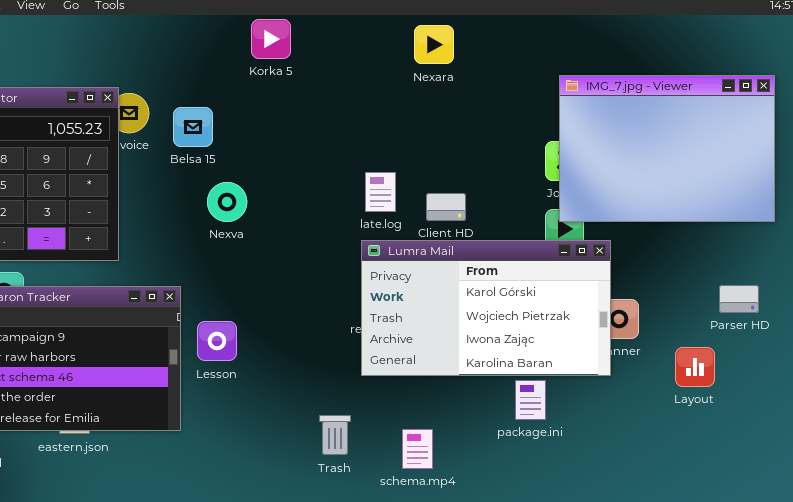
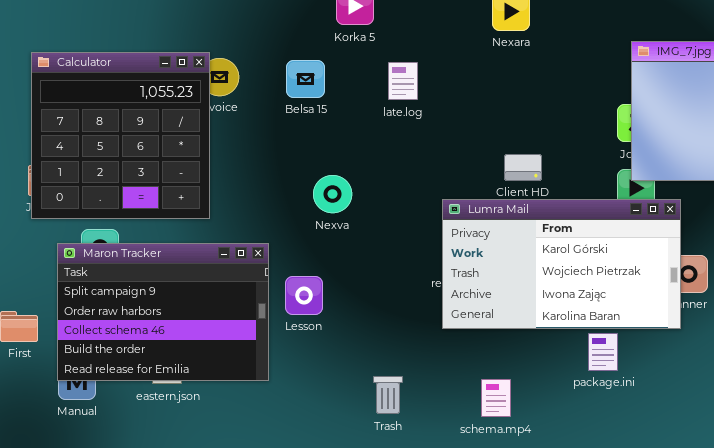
Belsa 15: [173,107,213,147] -> [286,60,325,98], moved
late.log: [365,172,396,212] -> [388,62,418,100], moved
Nexva: [207,182,247,222] -> [313,175,352,213], moved
Trash: [319,415,351,455] -> [373,376,403,414], moved

